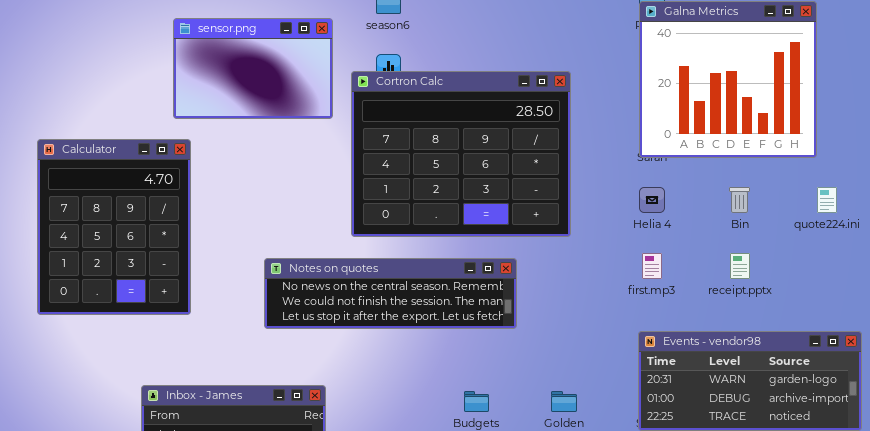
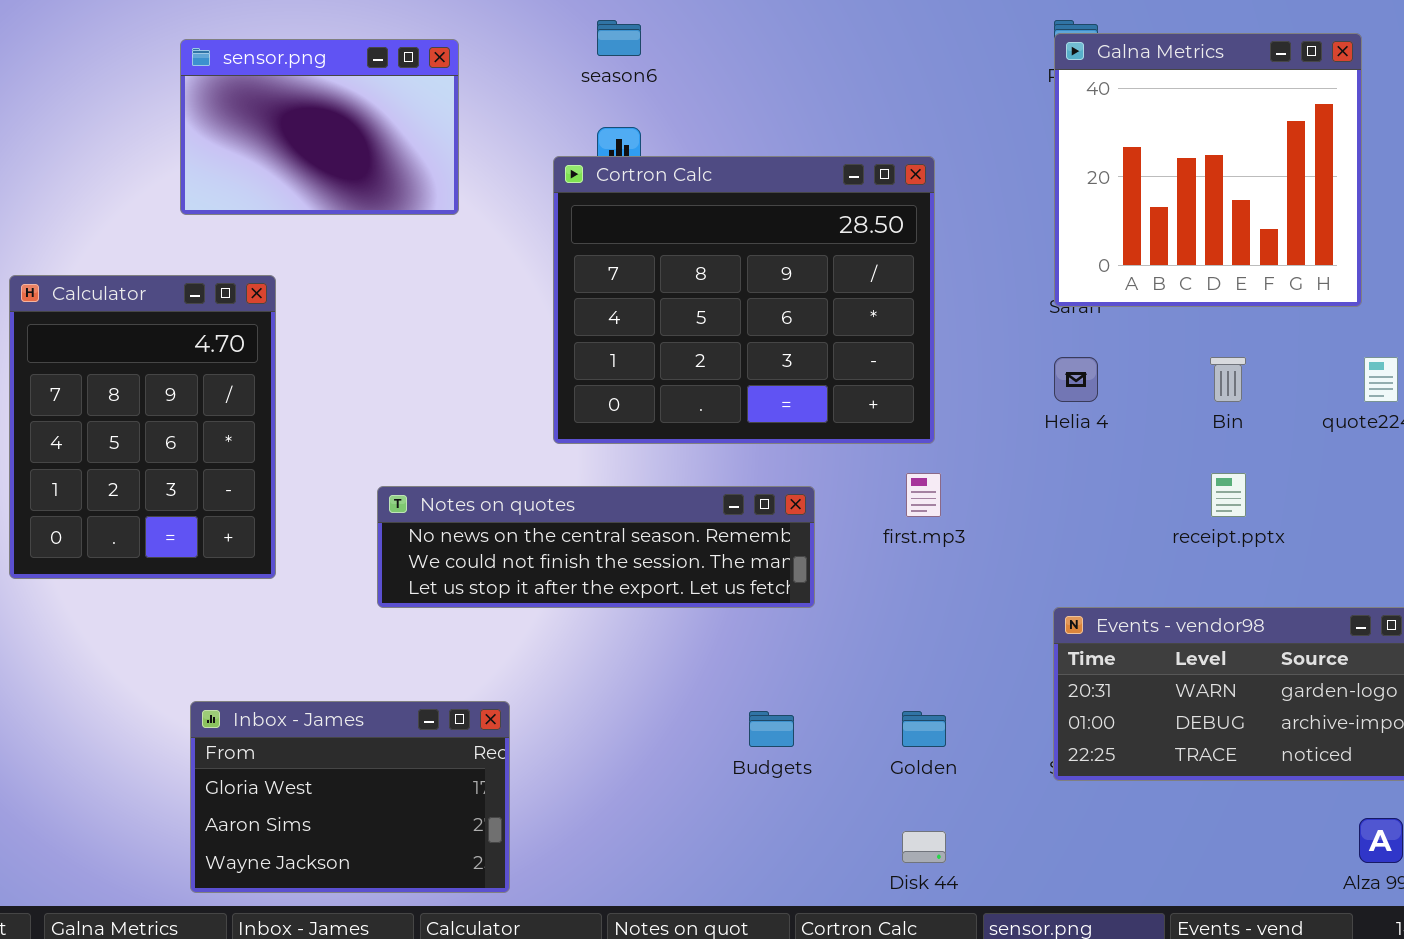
sensor.png: [173,18,333,119] -> [180,39,459,215], moved
first.mp3: [642,253,662,279] -> [906,473,941,517], moved
Notes on quotes: [264,258,517,329] -> [377,486,815,608], moved

